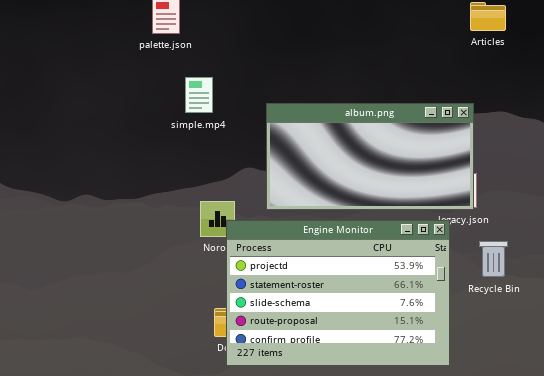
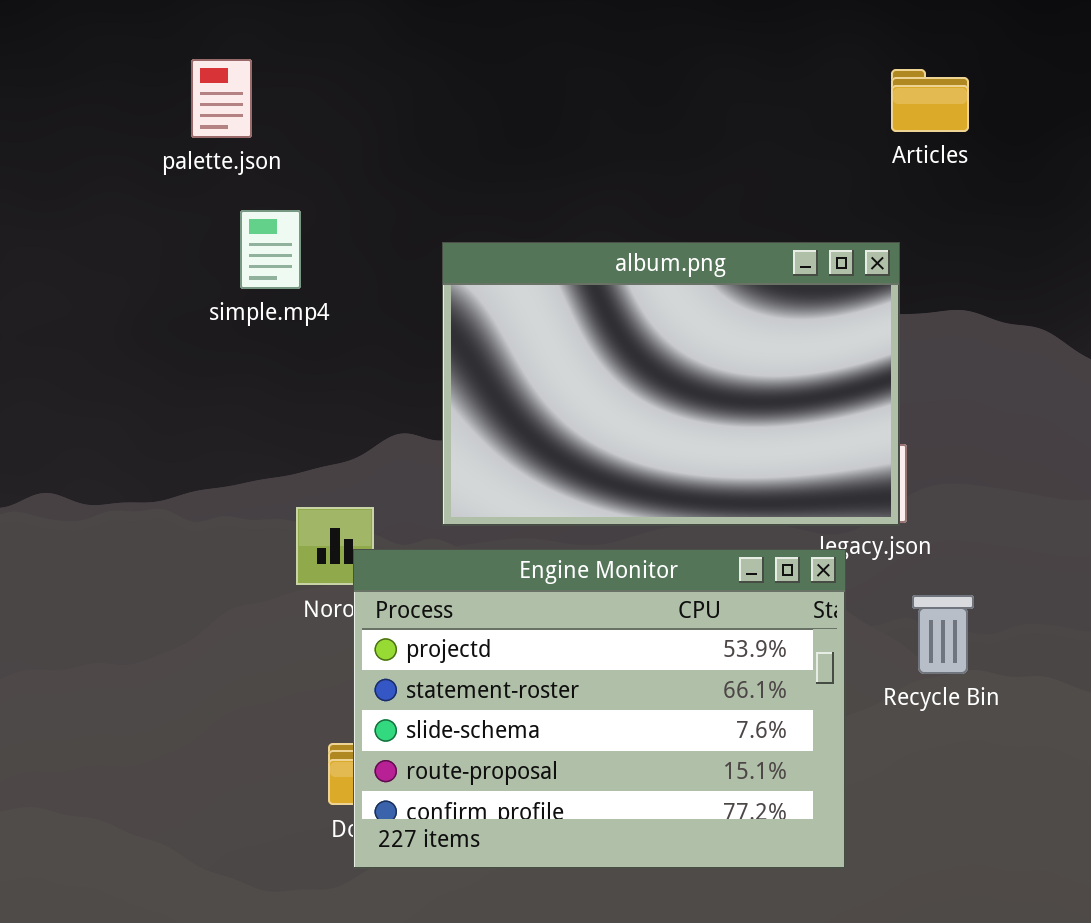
simple.mp4: [185,77,213,113] -> [240,210,301,289], moved
album.png: [266,103,474,210] -> [442,242,900,526], resized

